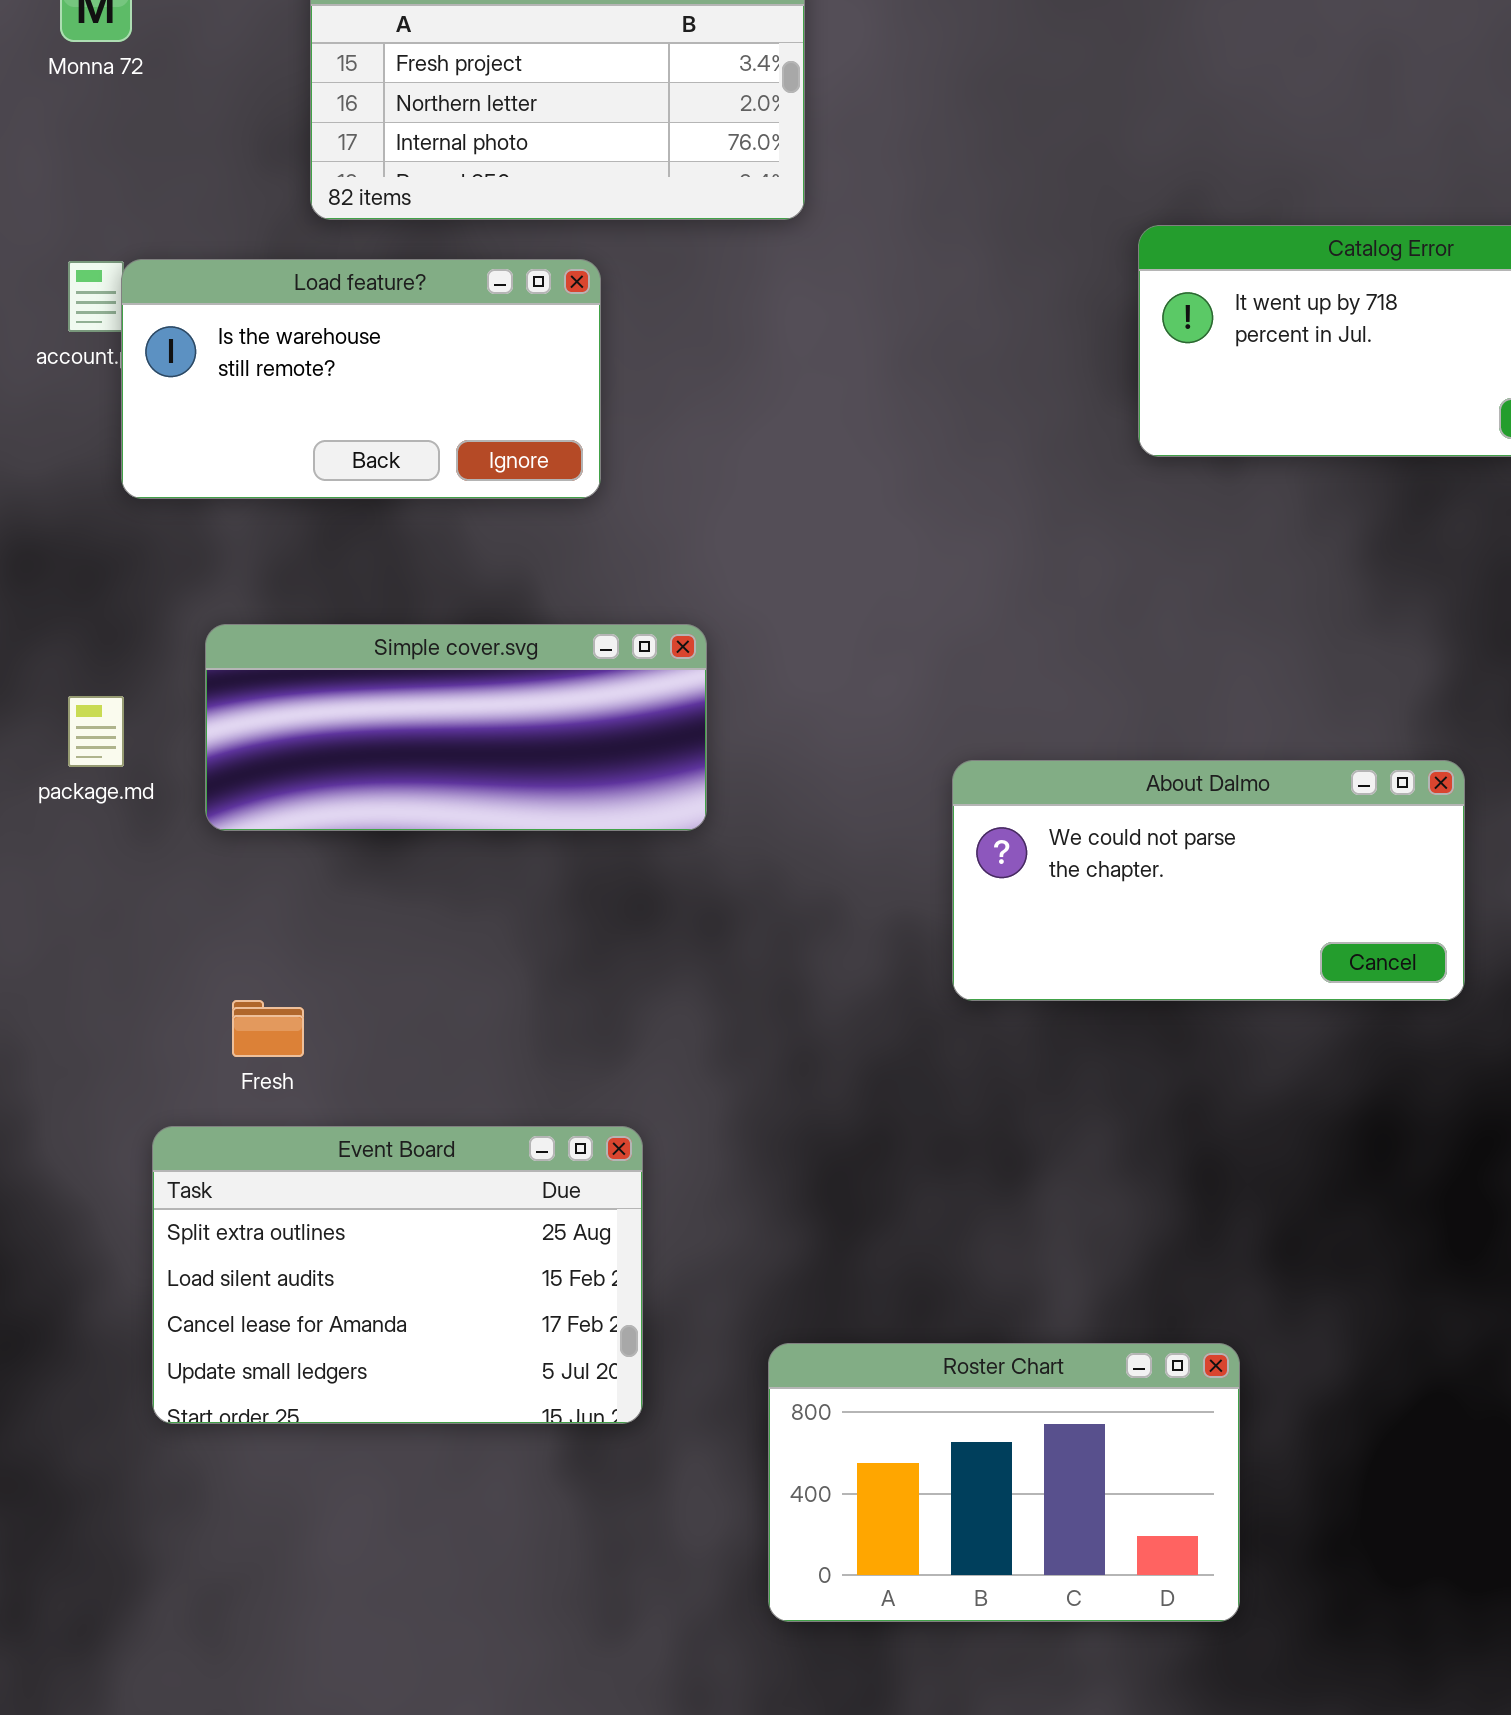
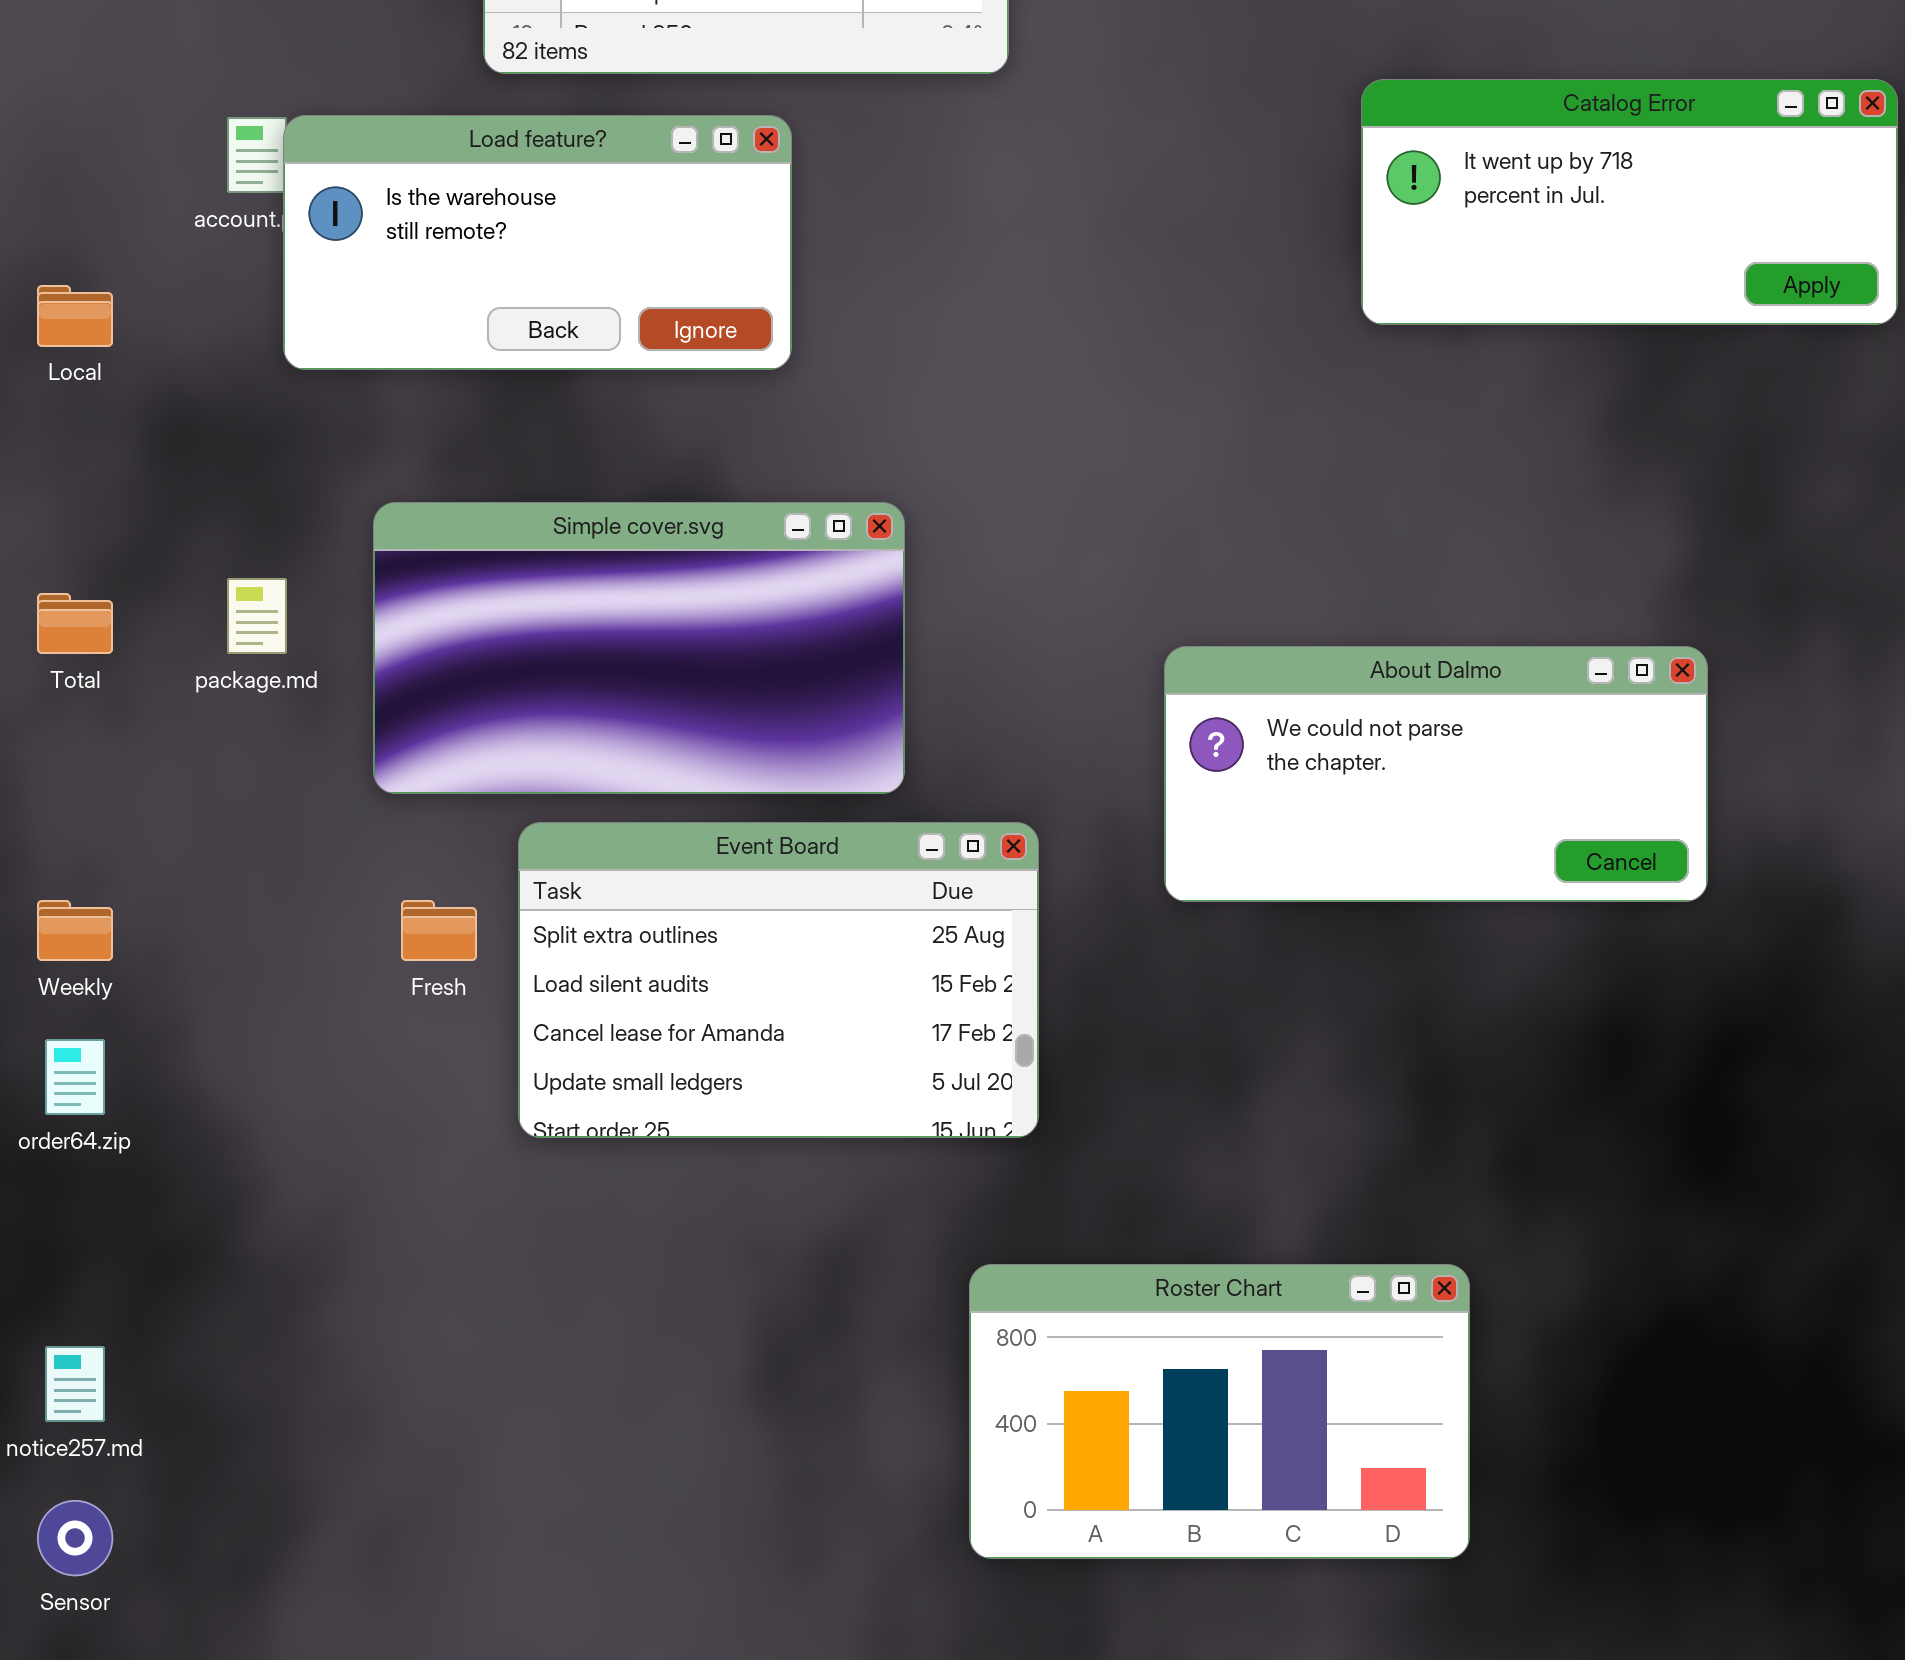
Simple cover.svg: [205,624,707,831] -> [373,502,905,794], resized
Event Board: [152,1126,643,1424] -> [518,822,1039,1138], moved

